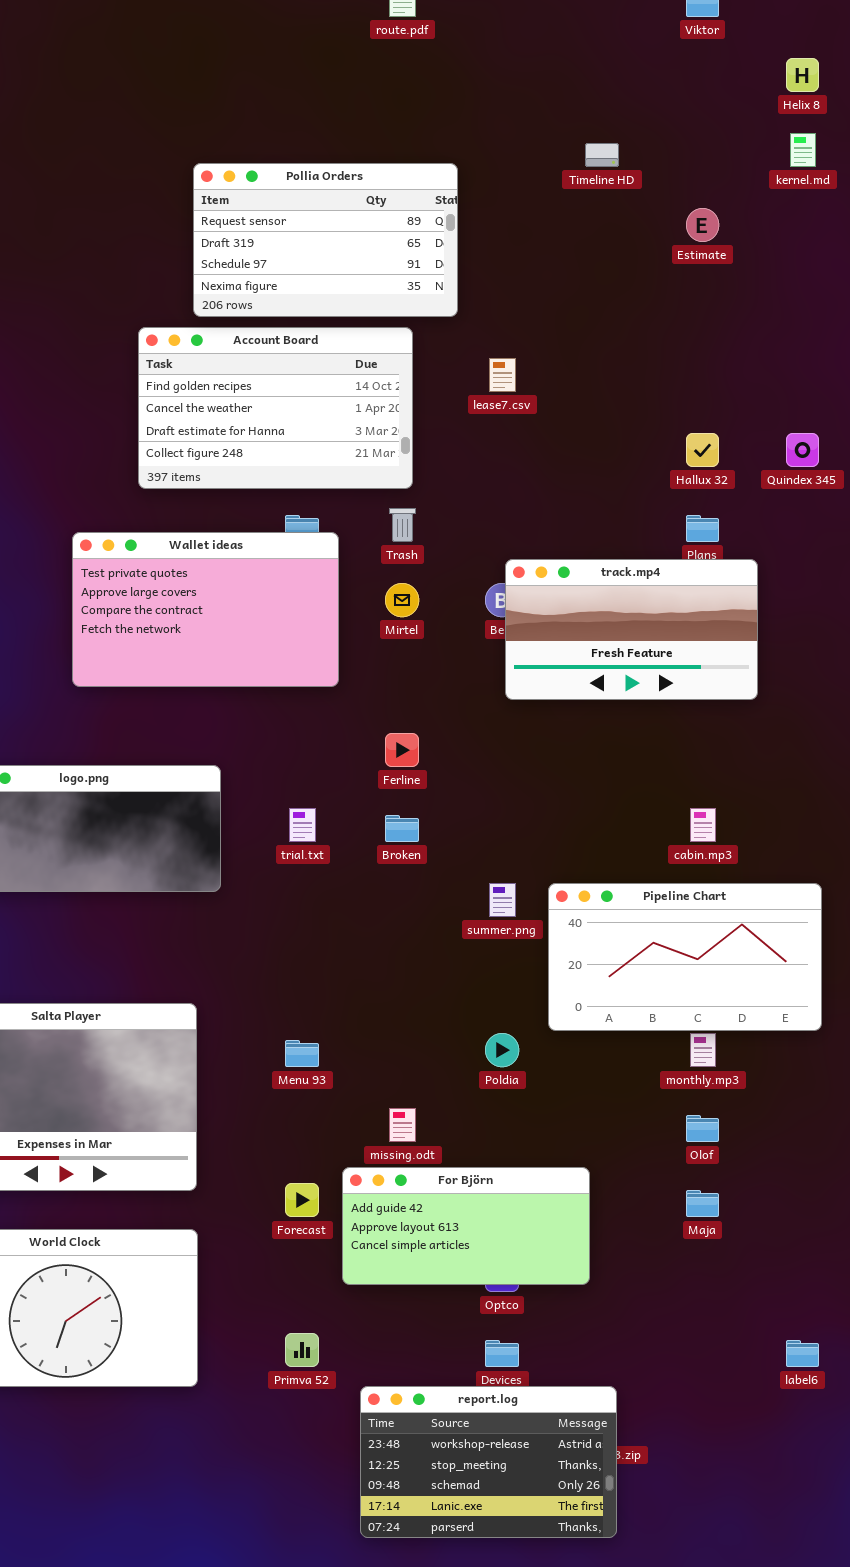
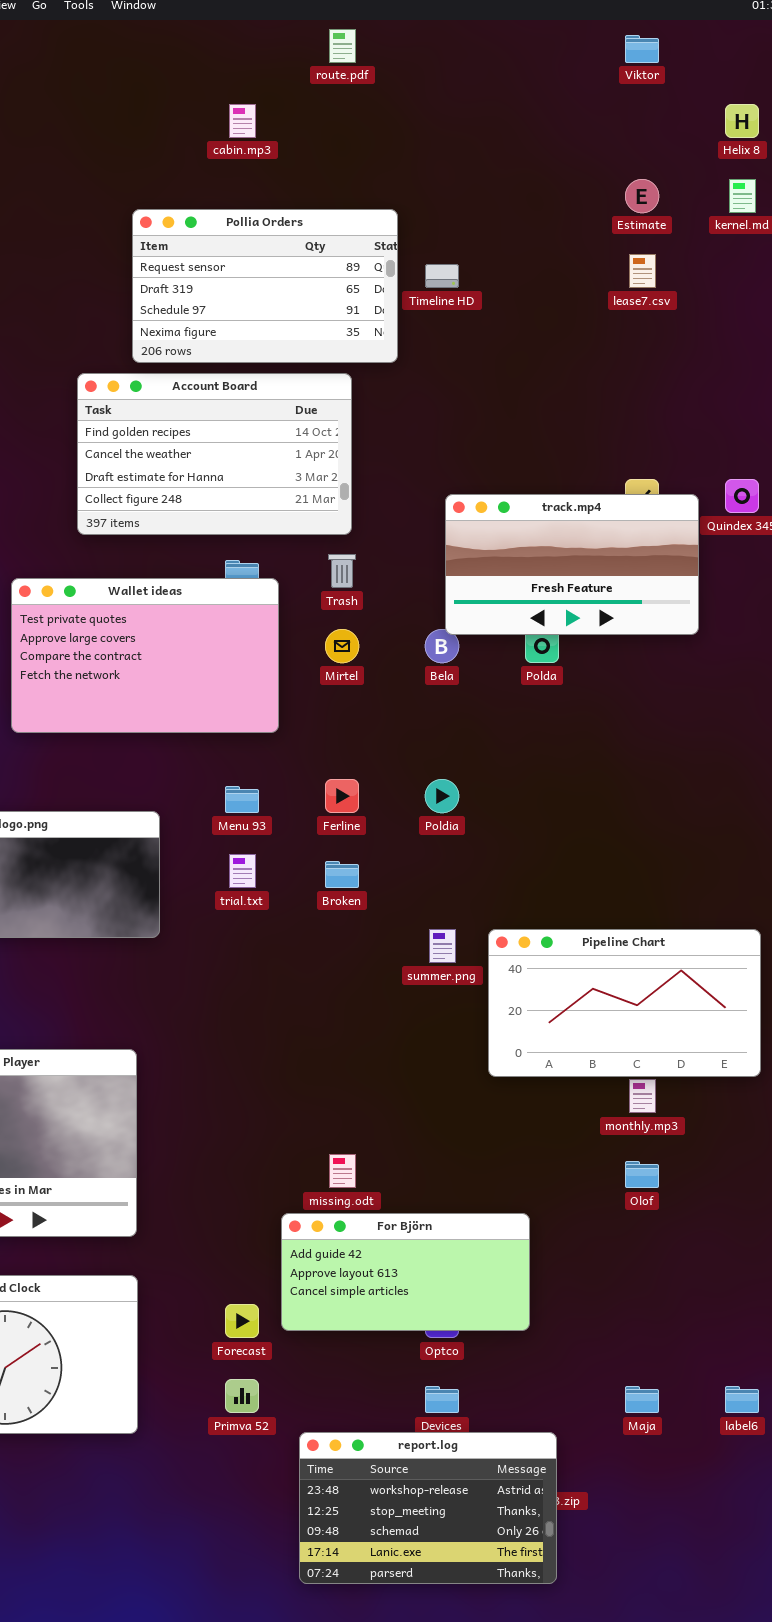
Timeline HD: [585,143,619,167] -> [425,264,459,288], moved
Estimate: [686,208,719,242] -> [625,179,659,213], moved
lease7.csv: [489,358,516,392] -> [629,254,656,288], moved
track.mp4: [505,559,758,700] -> [445,494,699,635], moved
cabin.mp3: [690,808,716,842] -> [229,104,256,138], moved
Poldia: [485,1033,519,1067] -> [425,779,459,813], moved
Menu 93: [285,1040,319,1067] -> [225,786,259,813], moved
Forecast: [285,1183,319,1217] -> [225,1304,259,1338], moved
Maja: [686,1190,719,1217] -> [625,1386,659,1413], moved

